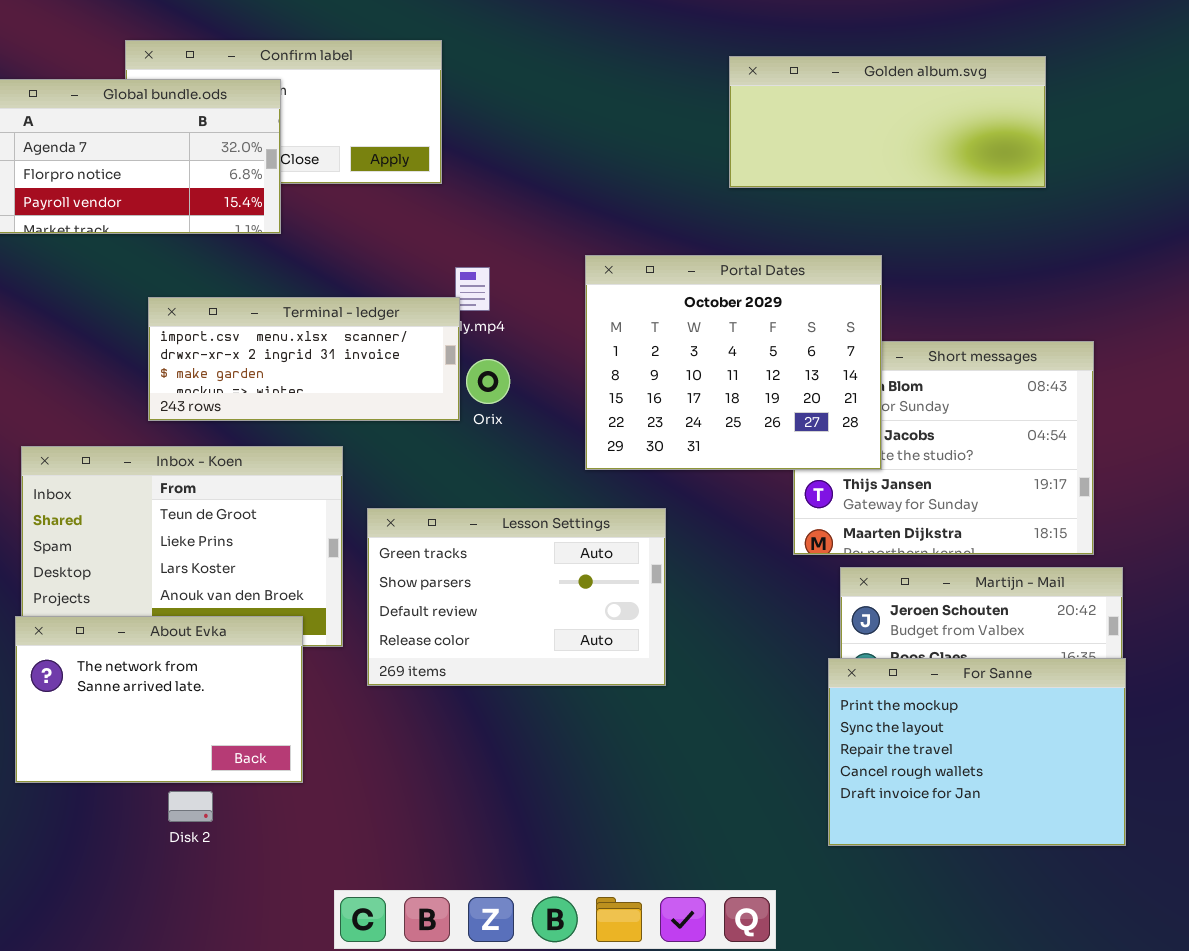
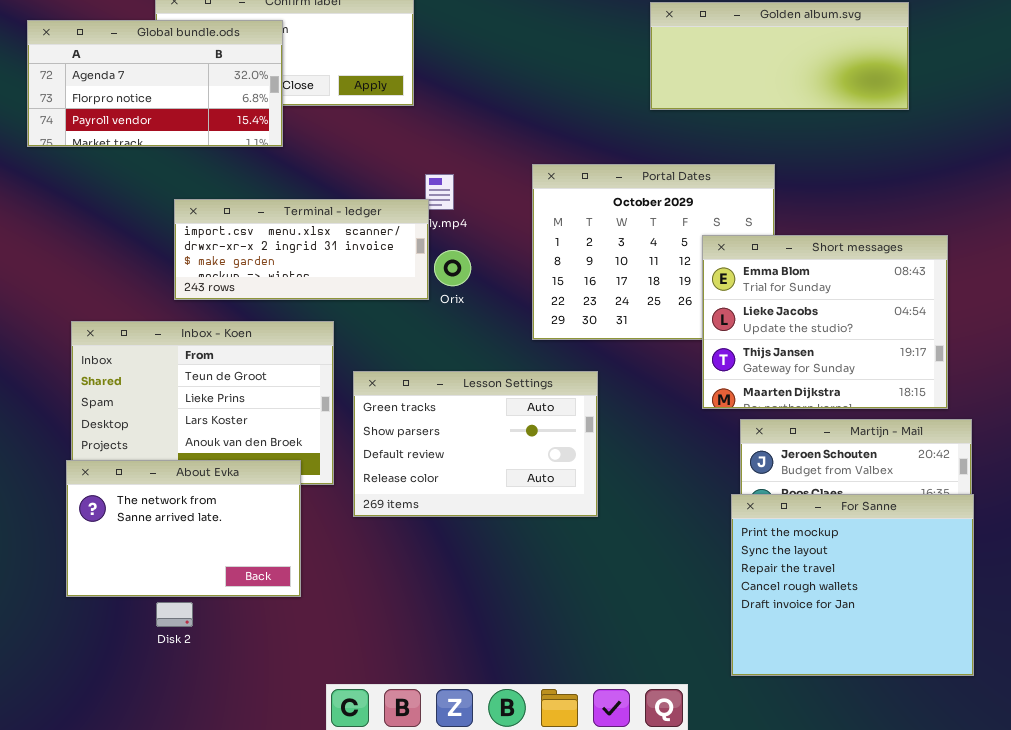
Short messages: [793,341,1094,555] -> [702,235,948,409], raised
For Sanne: [828,658,1126,846] -> [731,494,974,676], resized
Disk 2: [168,791,213,822] -> [156,602,193,627], moved

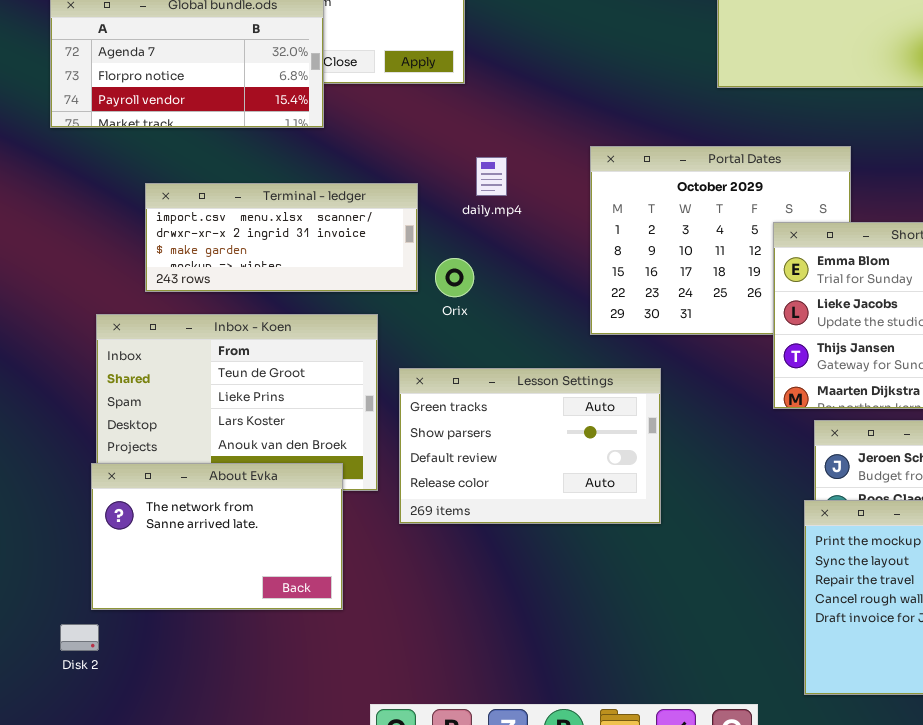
Terminal - ledger: [174,199,429,300] -> [145,183,418,292], moved
Orix: [434,250,471,286] -> [435,258,474,297], moved
Disk 2: [156,602,193,627] -> [60,624,99,651], moved

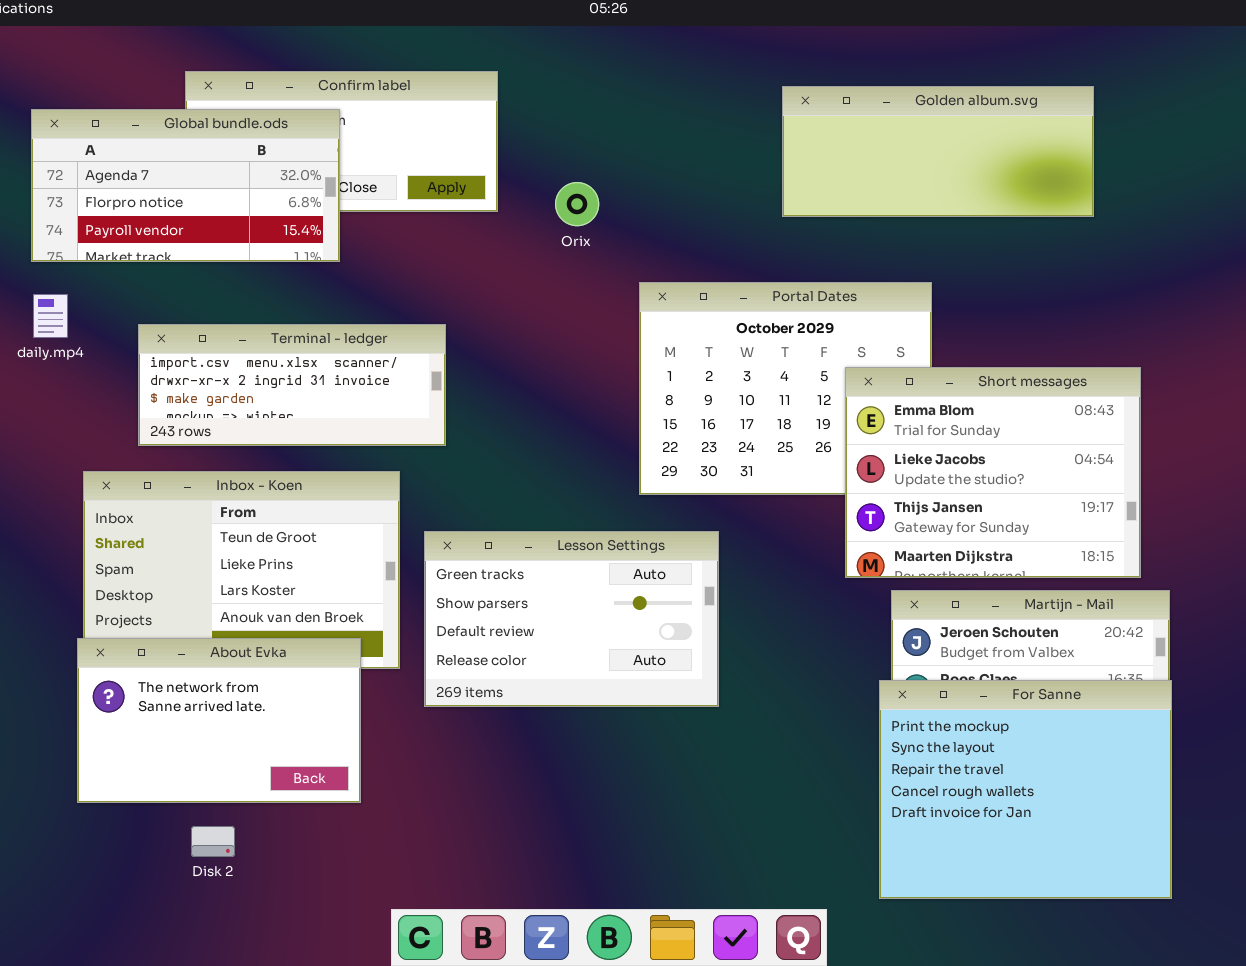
daily.mp4: [476,157,507,196] -> [33,294,68,338], moved
Orix: [435,258,474,297] -> [555,182,599,226], moved
Disk 2: [60,624,99,651] -> [191,826,235,857], moved

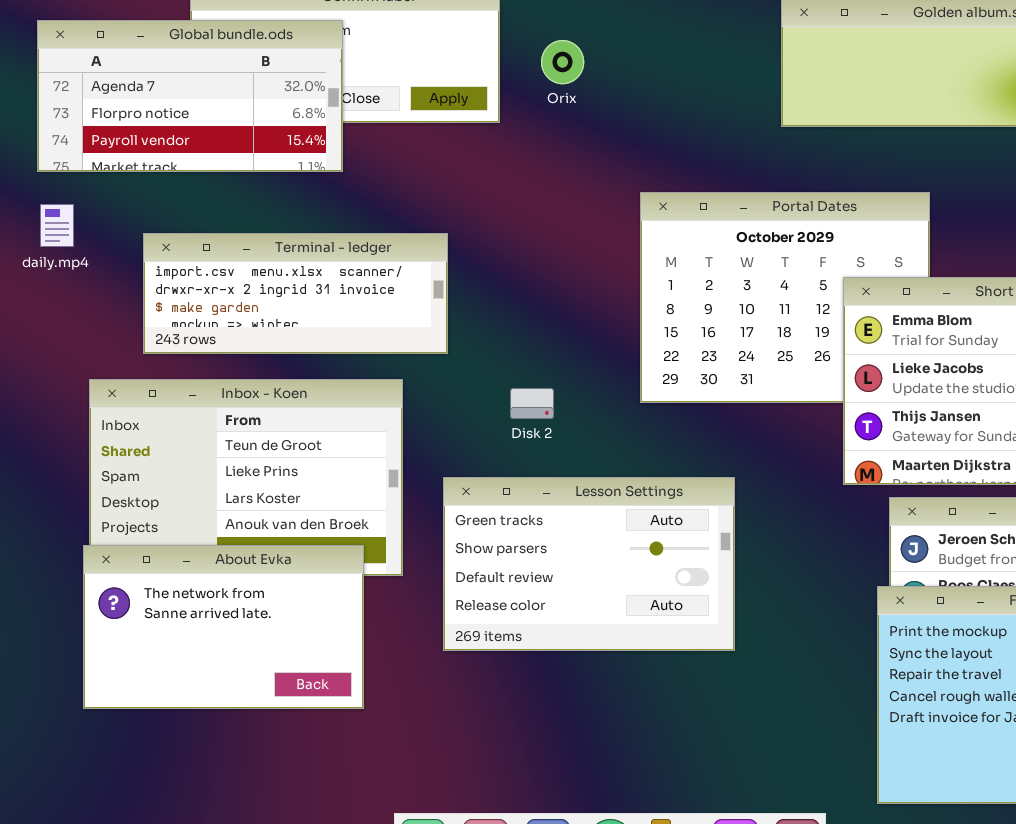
Orix: [555,182,599,226] -> [541,40,584,84], moved
Lesson Settings: [424,531,719,707] -> [443,477,735,651], moved
Disk 2: [191,826,235,857] -> [510,388,554,419], moved

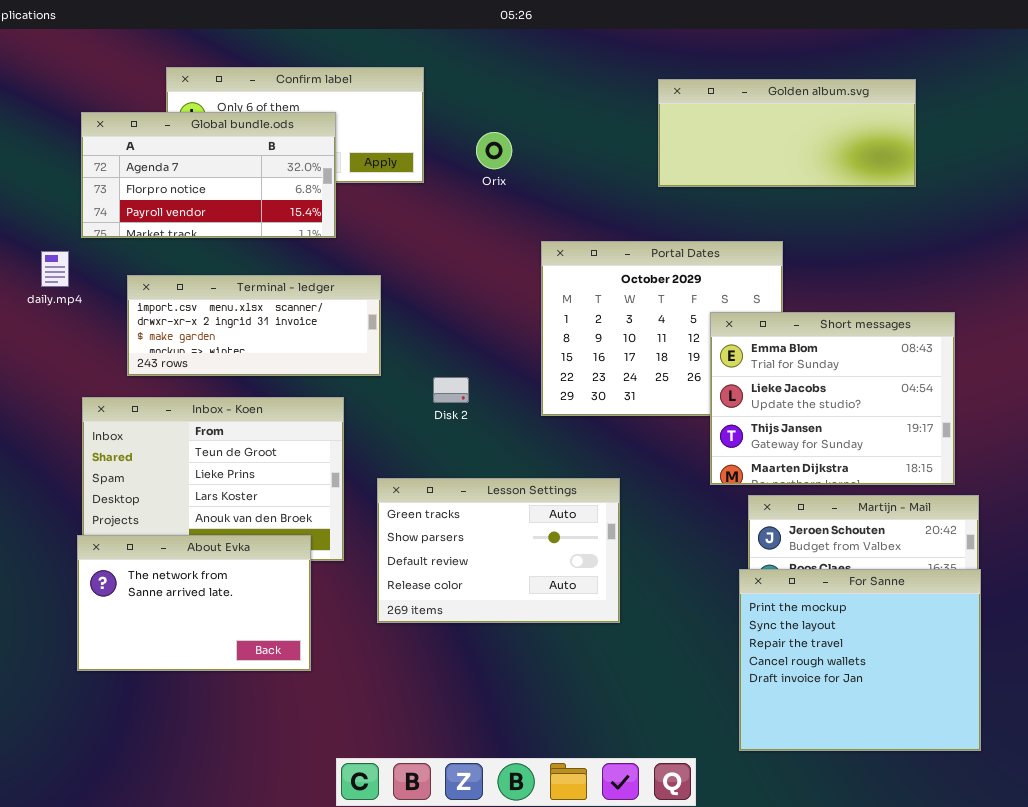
Global bundle.ods: [37,20,343,172] -> [81,112,336,238], moved
Orix: [541,40,584,84] -> [476,132,512,169], moved
Disk 2: [510,388,554,419] -> [433,377,469,403], moved

